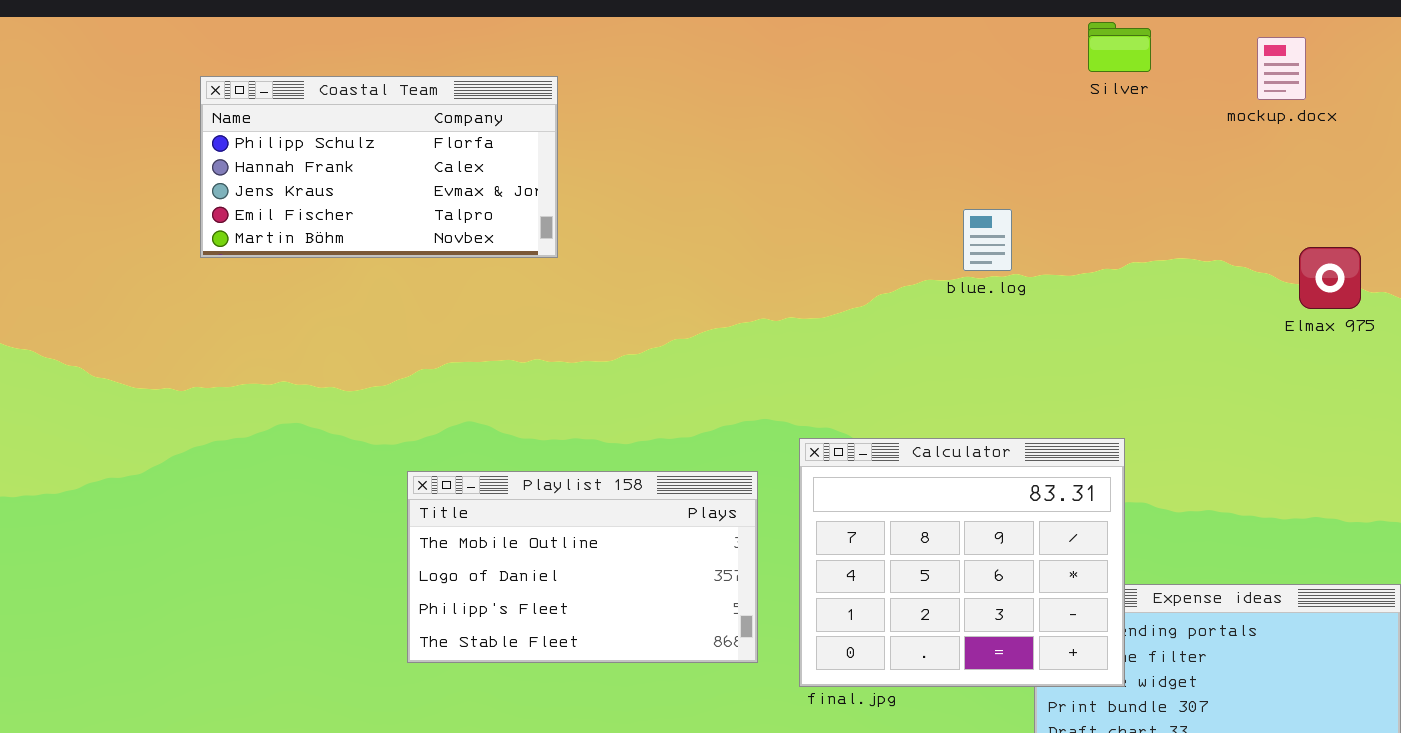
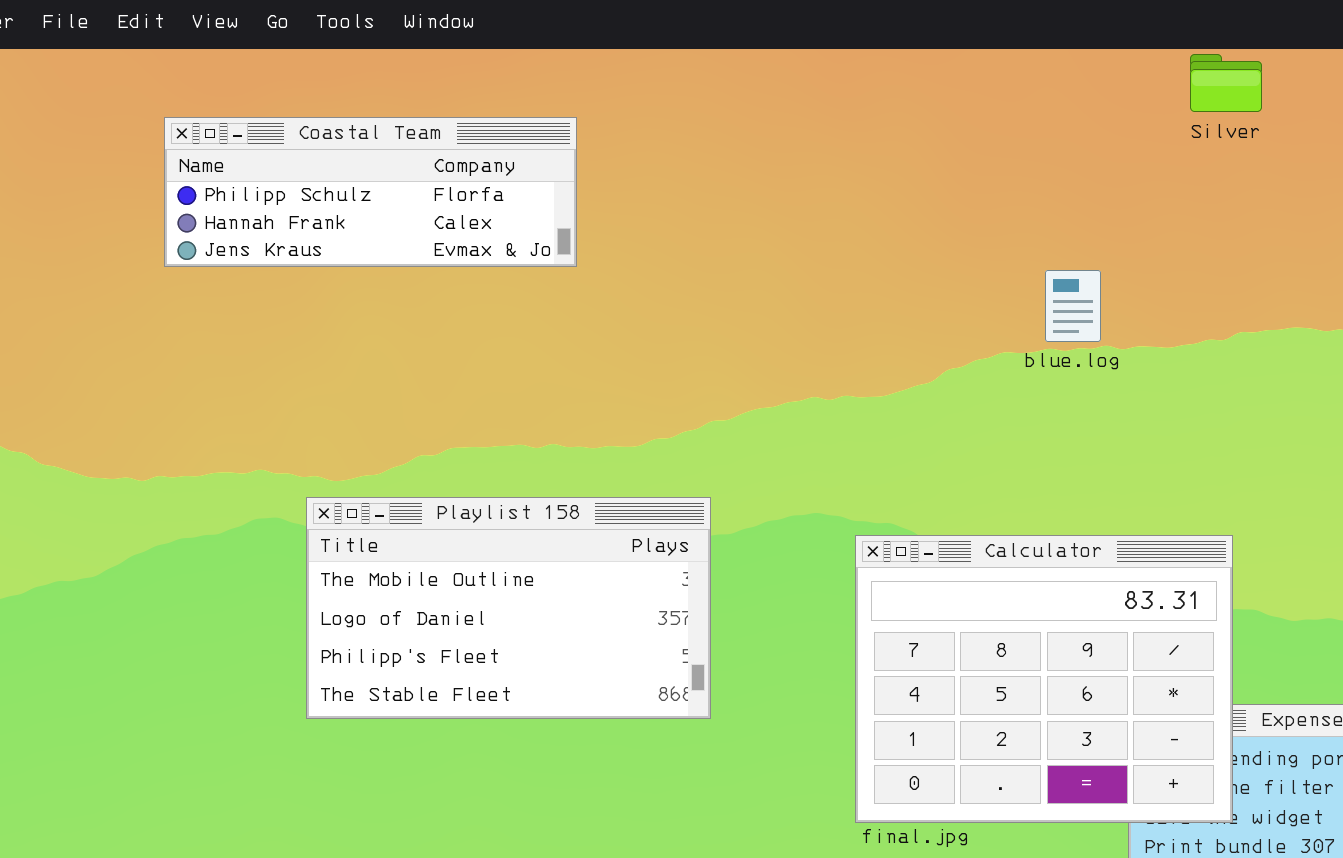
Coastal Team: [200,76,558,258] -> [164,117,577,267], resized
Playlist 158: [407,471,758,663] -> [306,497,711,719], moved

